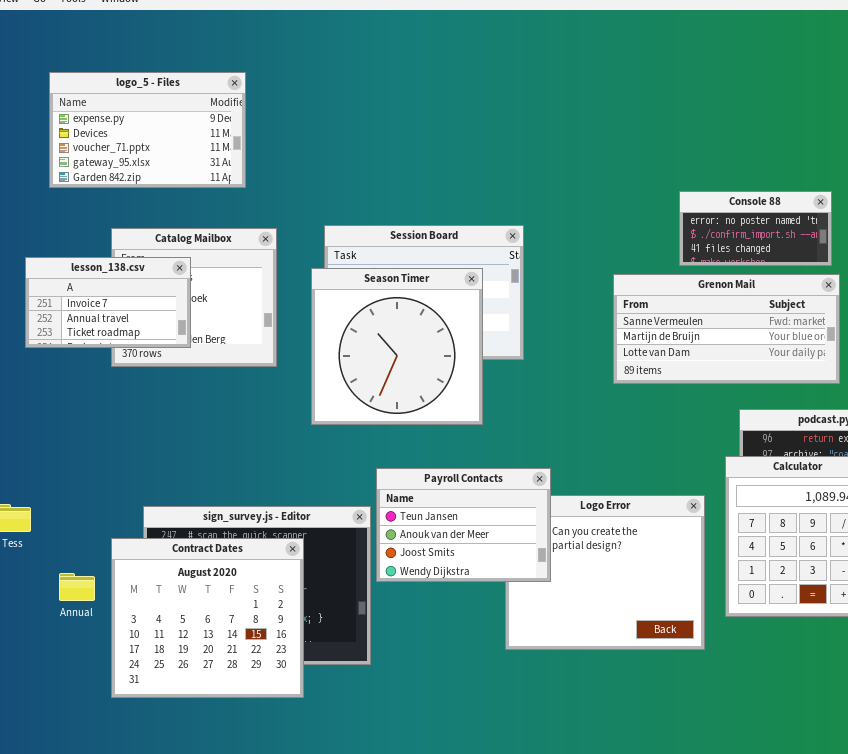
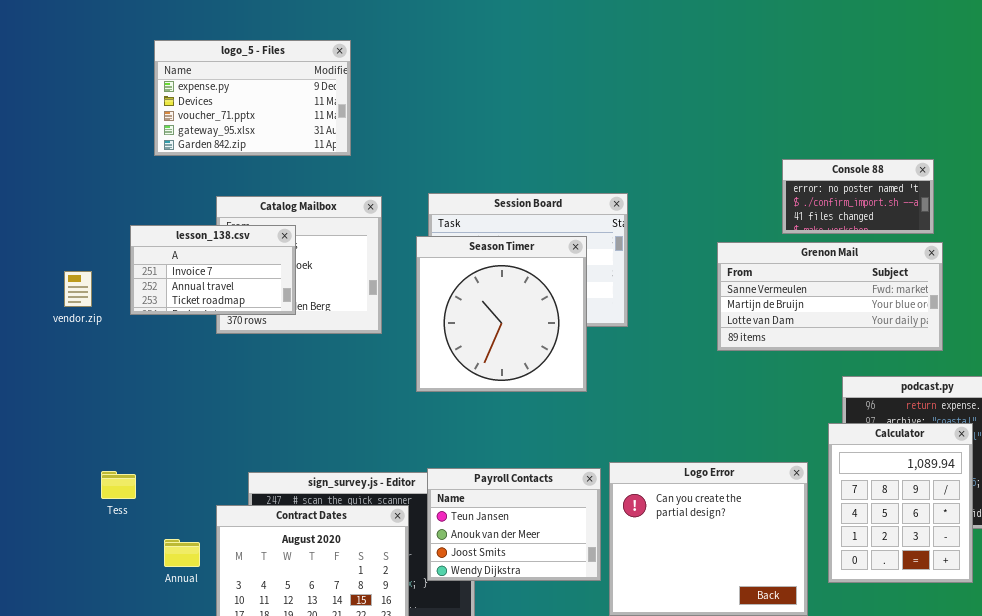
Payroll Contacts: [376,468,551,582] -> [427,468,601,581], moved

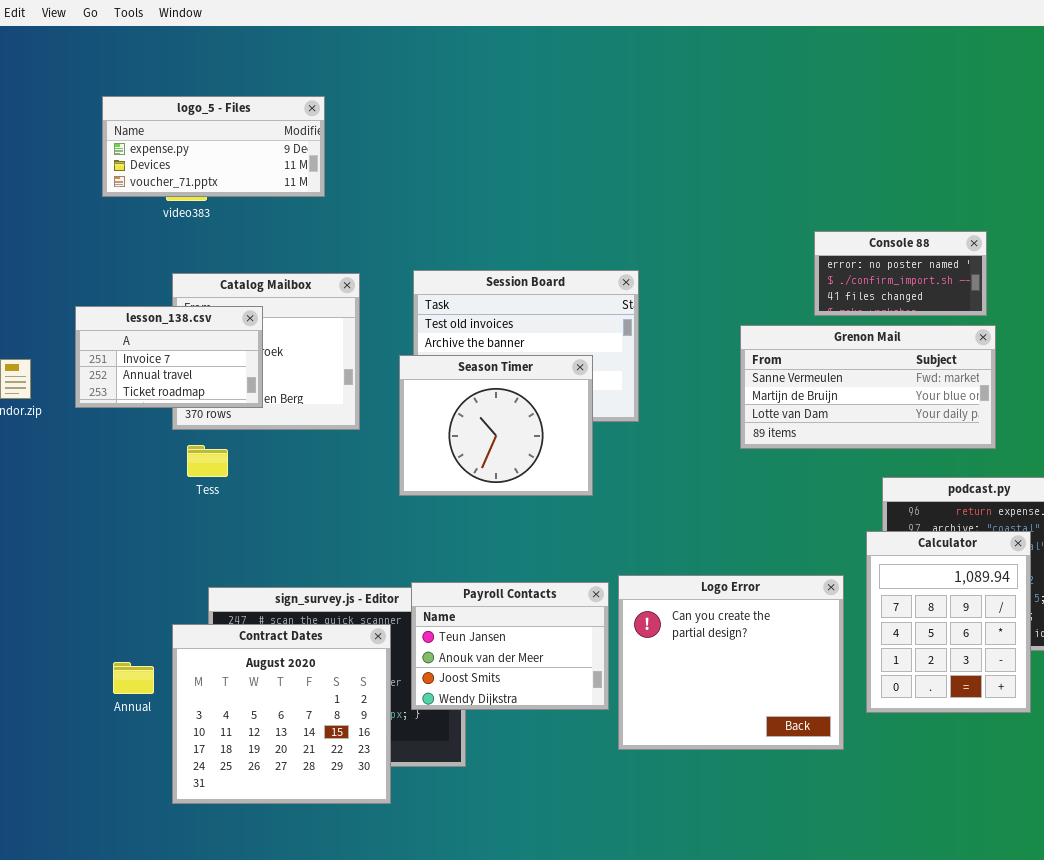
logo_5 - Files: [154,40,351,156] -> [102,96,325,197], resized
Season Timer: [416,236,587,392] -> [399,355,593,496], resized
Tess: [101,471,136,499] -> [187,445,228,477], moved

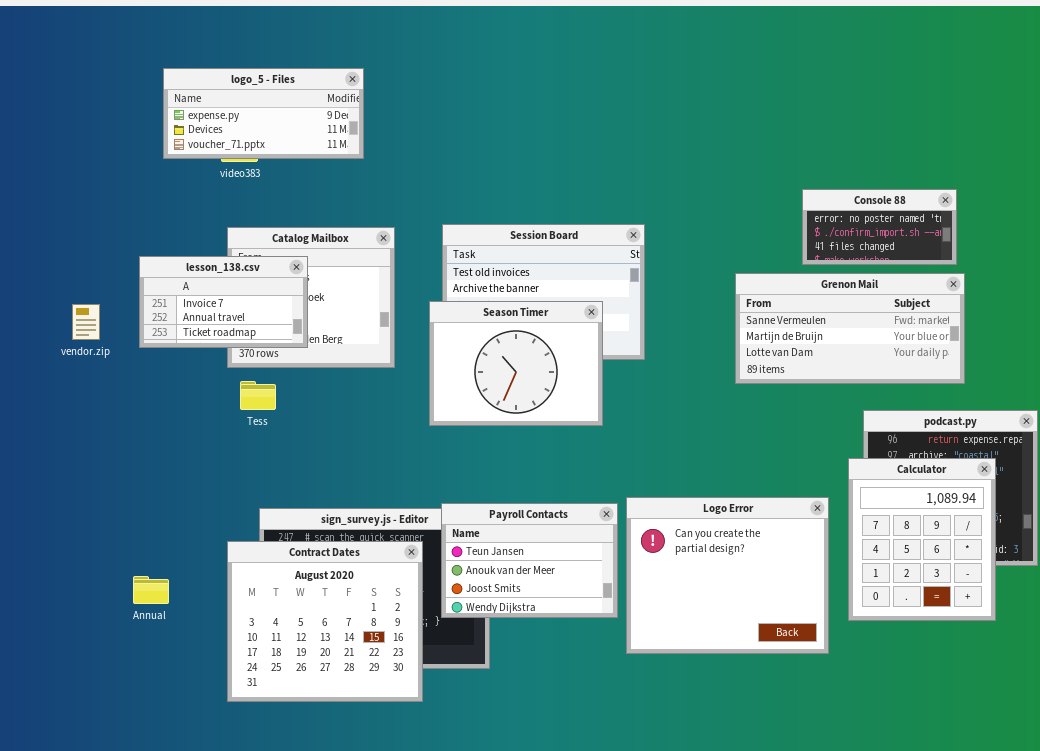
Annual: [113,662,154,694] -> [133,576,169,604], moved

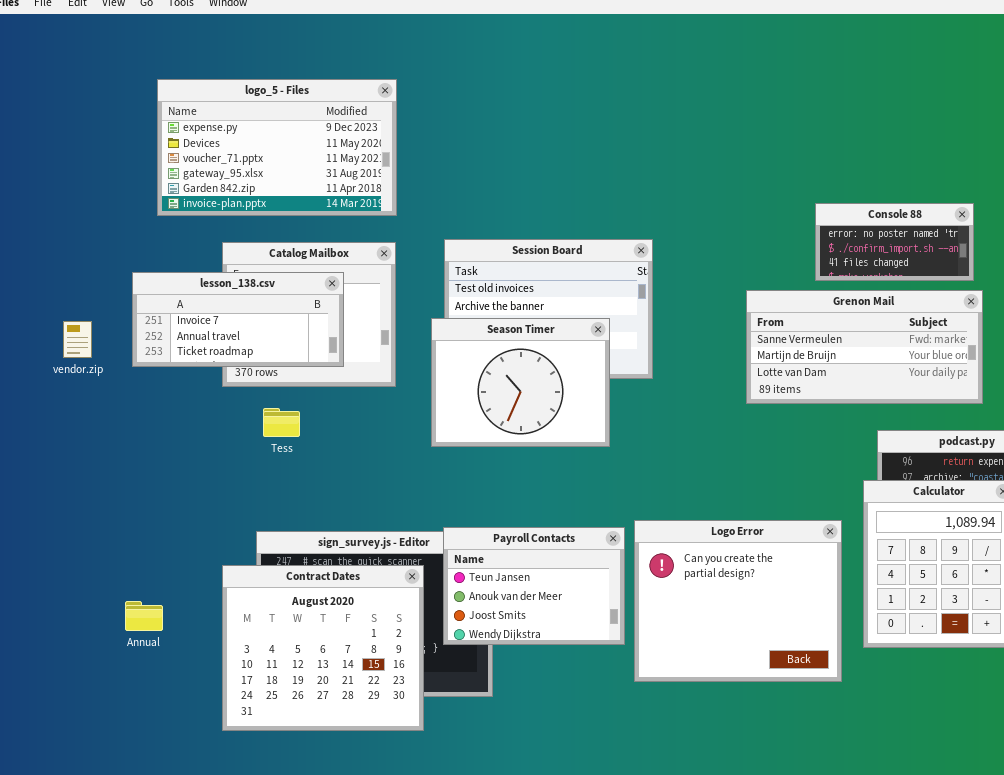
logo_5 - Files: [163,68,364,159] -> [157,79,397,216], resized
lesson_138.csv: [139,256,308,348] -> [132,272,344,367], resized
Tess: [240,381,276,410] -> [263,408,300,437], moved

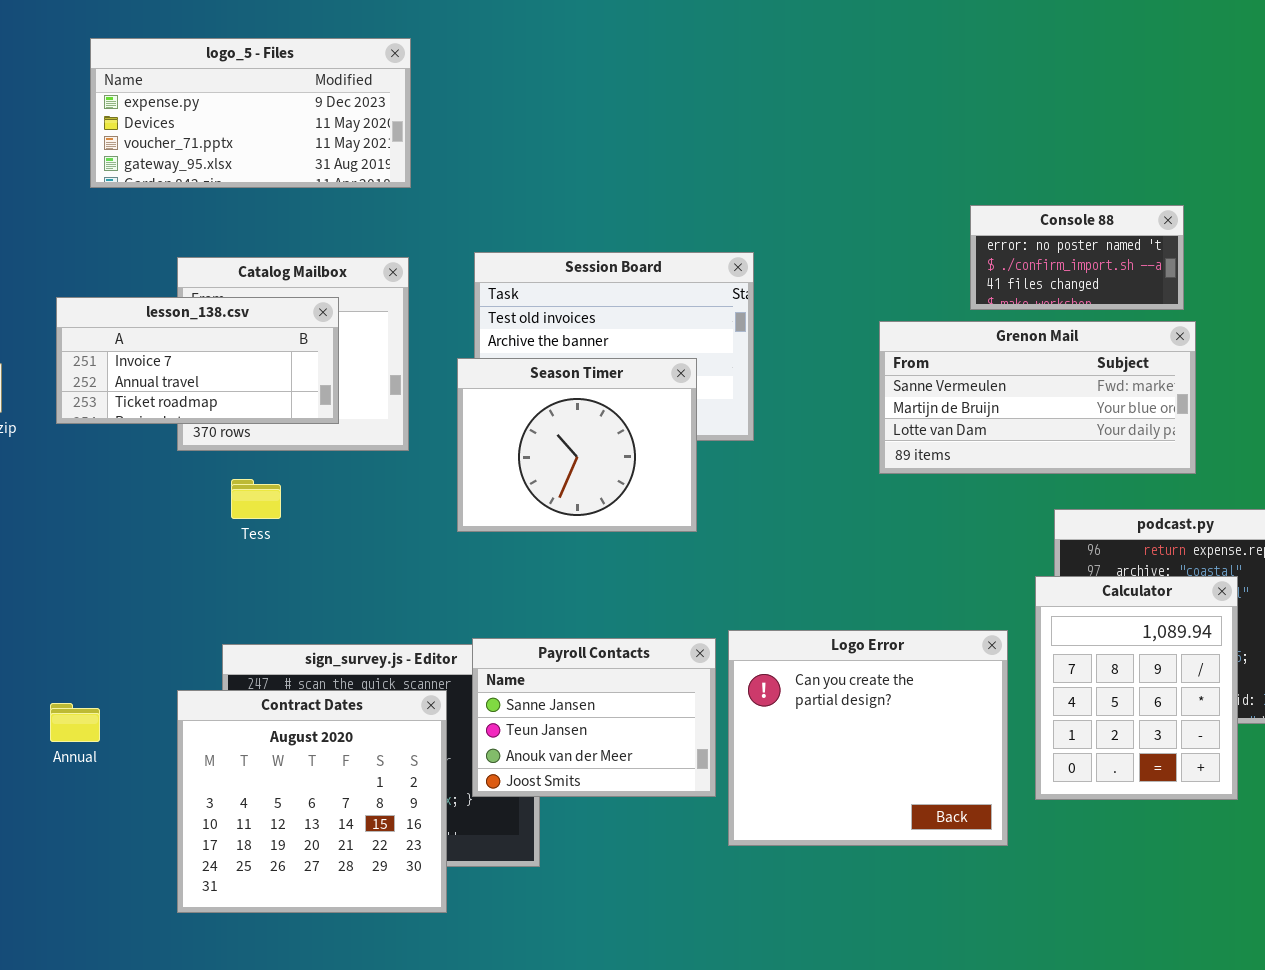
logo_5 - Files: [157,79,397,216] -> [90,38,411,188], resized
Payroll Contacts: [443,527,625,645] -> [472,638,716,797], scrolled up 1 row
Annual: [125,601,163,631] -> [50,703,100,742], moved

